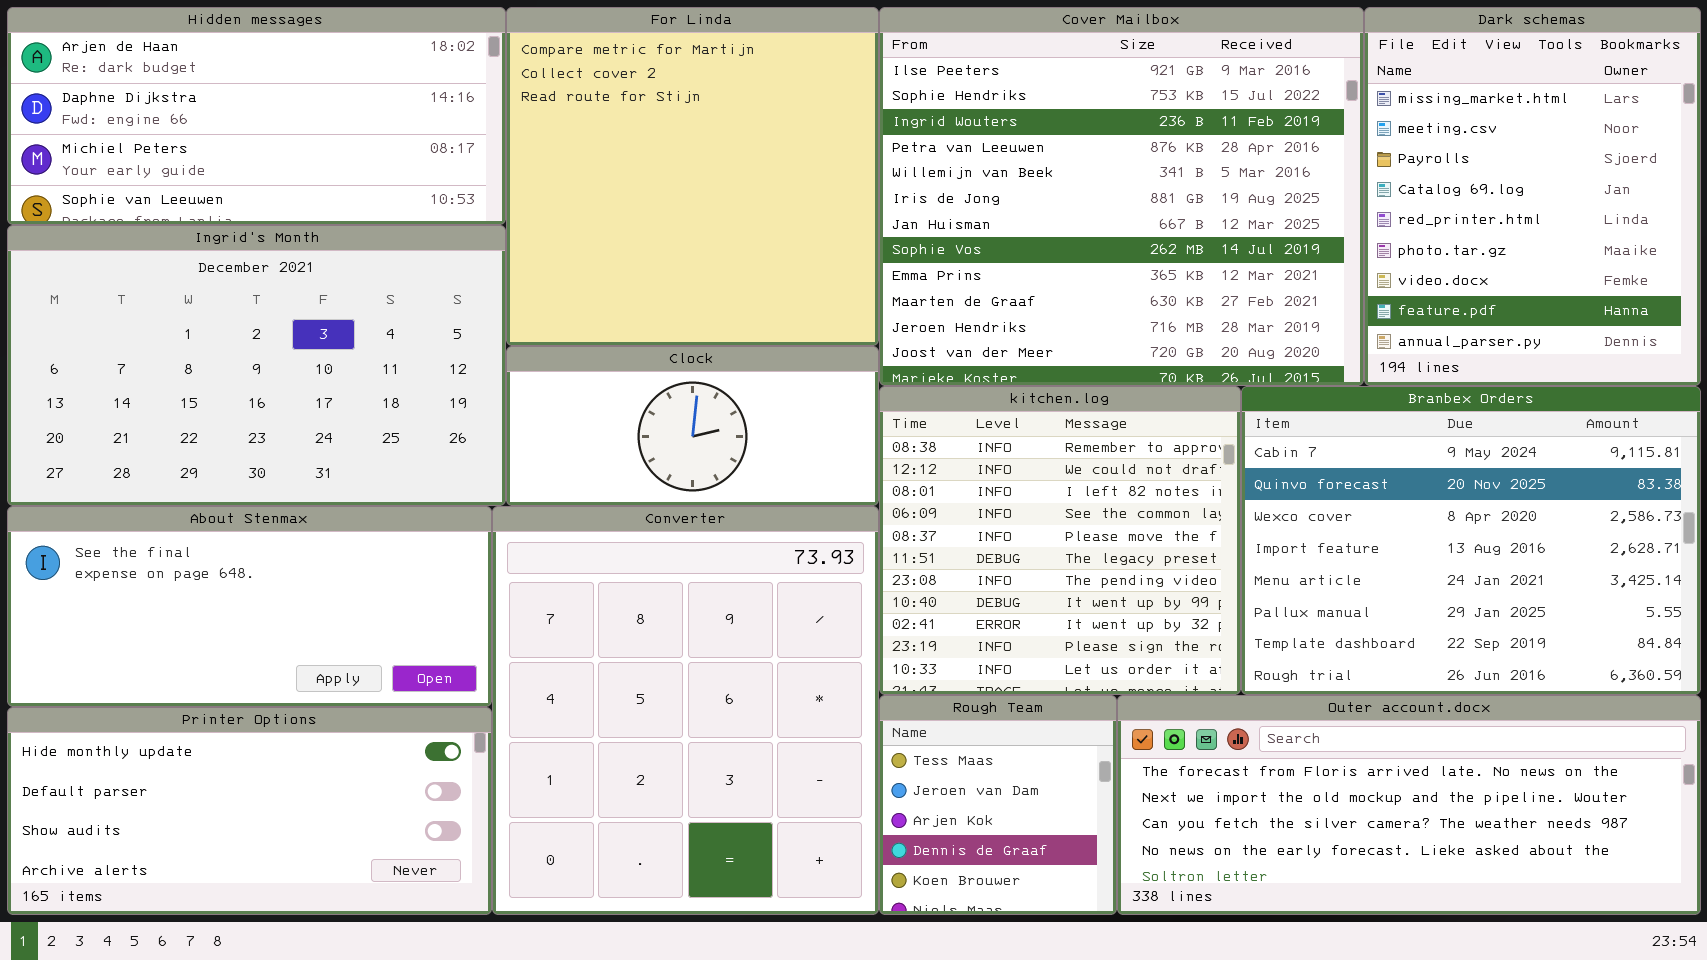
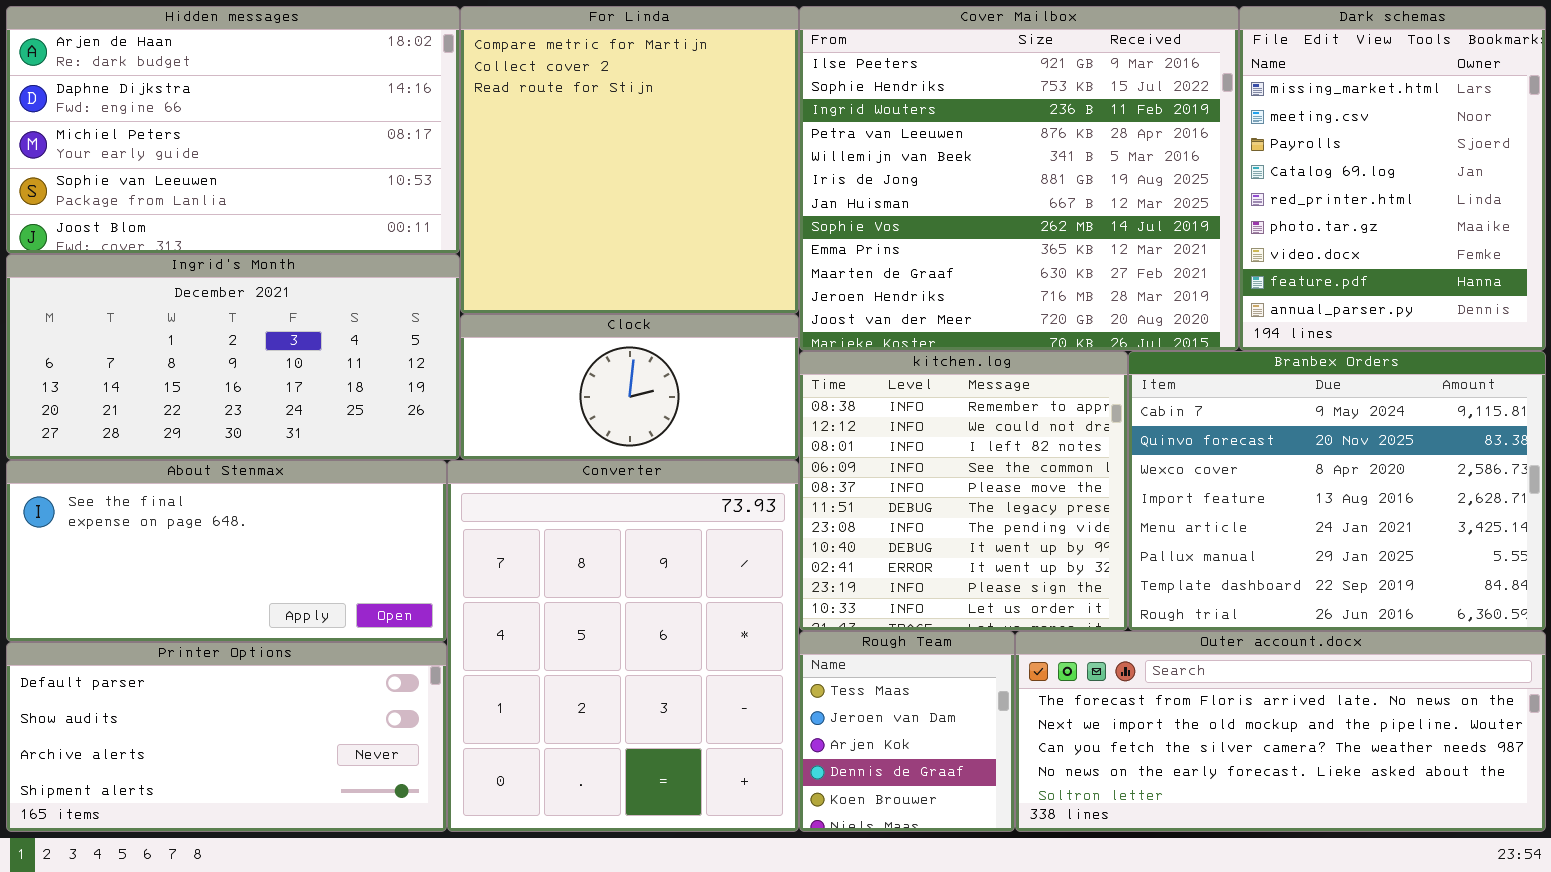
Hidden messages: [7,7,506,225] -> [6,6,460,254], resized
Ingrid's Month: [7,225,506,506] -> [6,254,460,460], resized
Printer Options: [7,707,492,915] -> [6,642,447,832], scrolled down 1 row

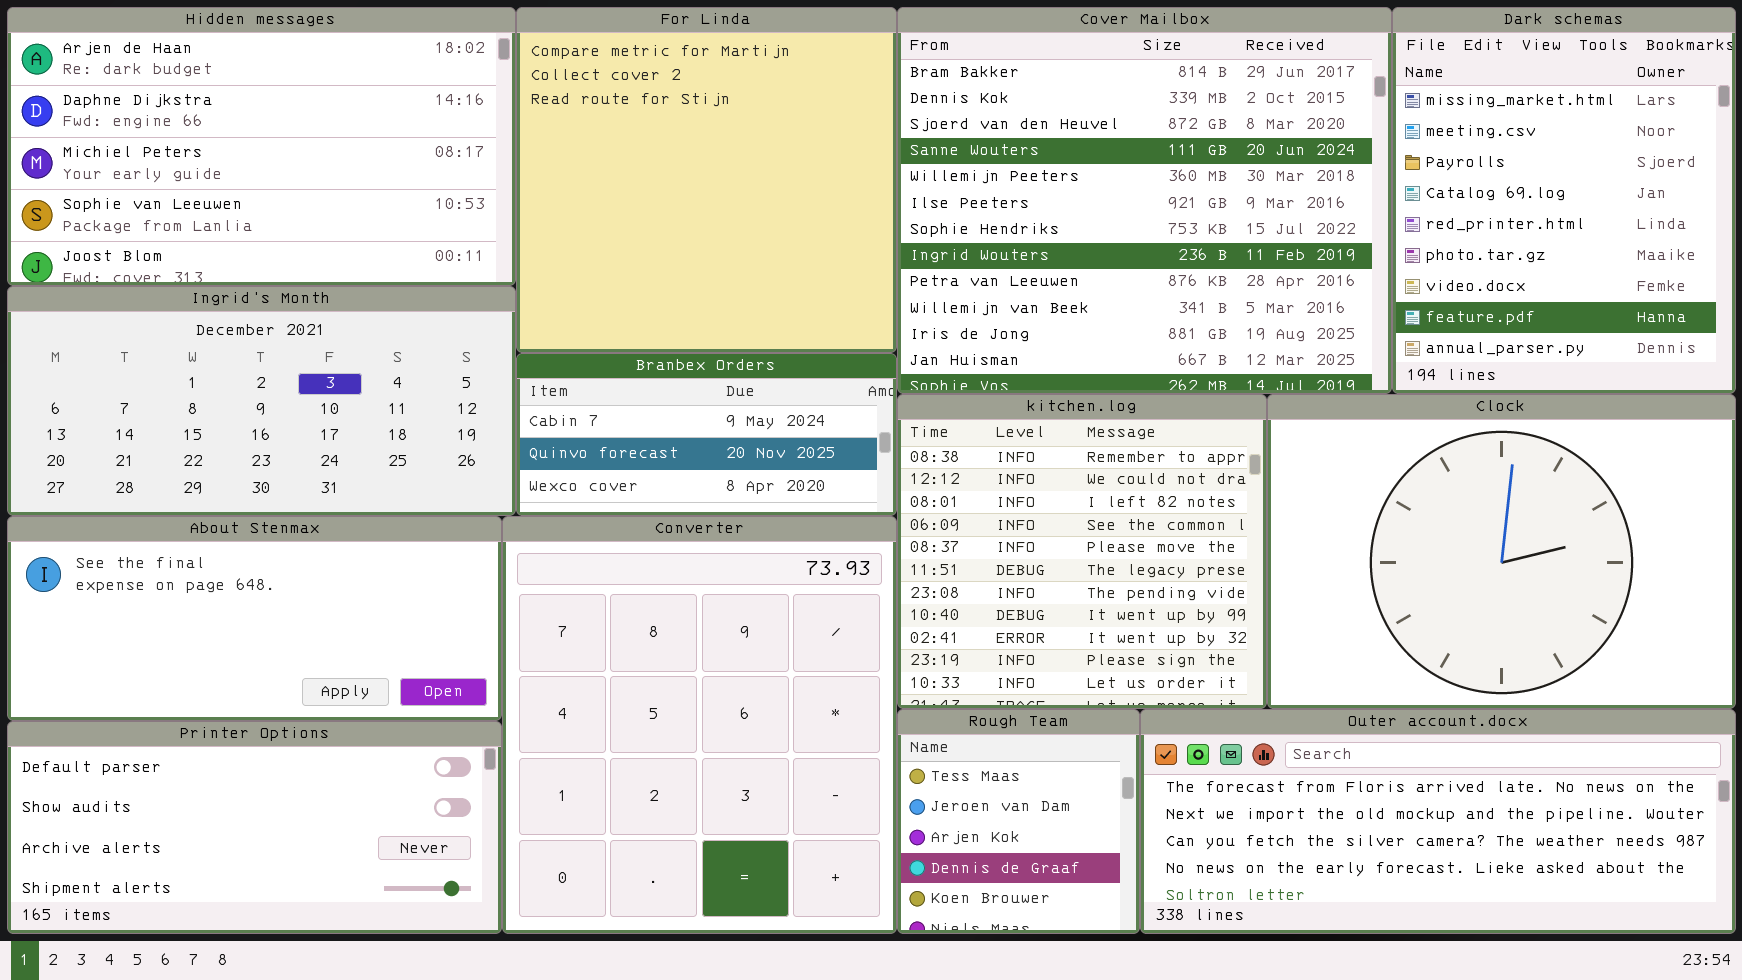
Cover Mailbox: [799,6,1239,351] -> [897,7,1392,394], scrolled up 5 rows
Clock: [460,314,799,460] -> [1267,394,1736,709], moved, resized
Branbex Orders: [1128,351,1546,631] -> [516,353,897,516], moved, resized

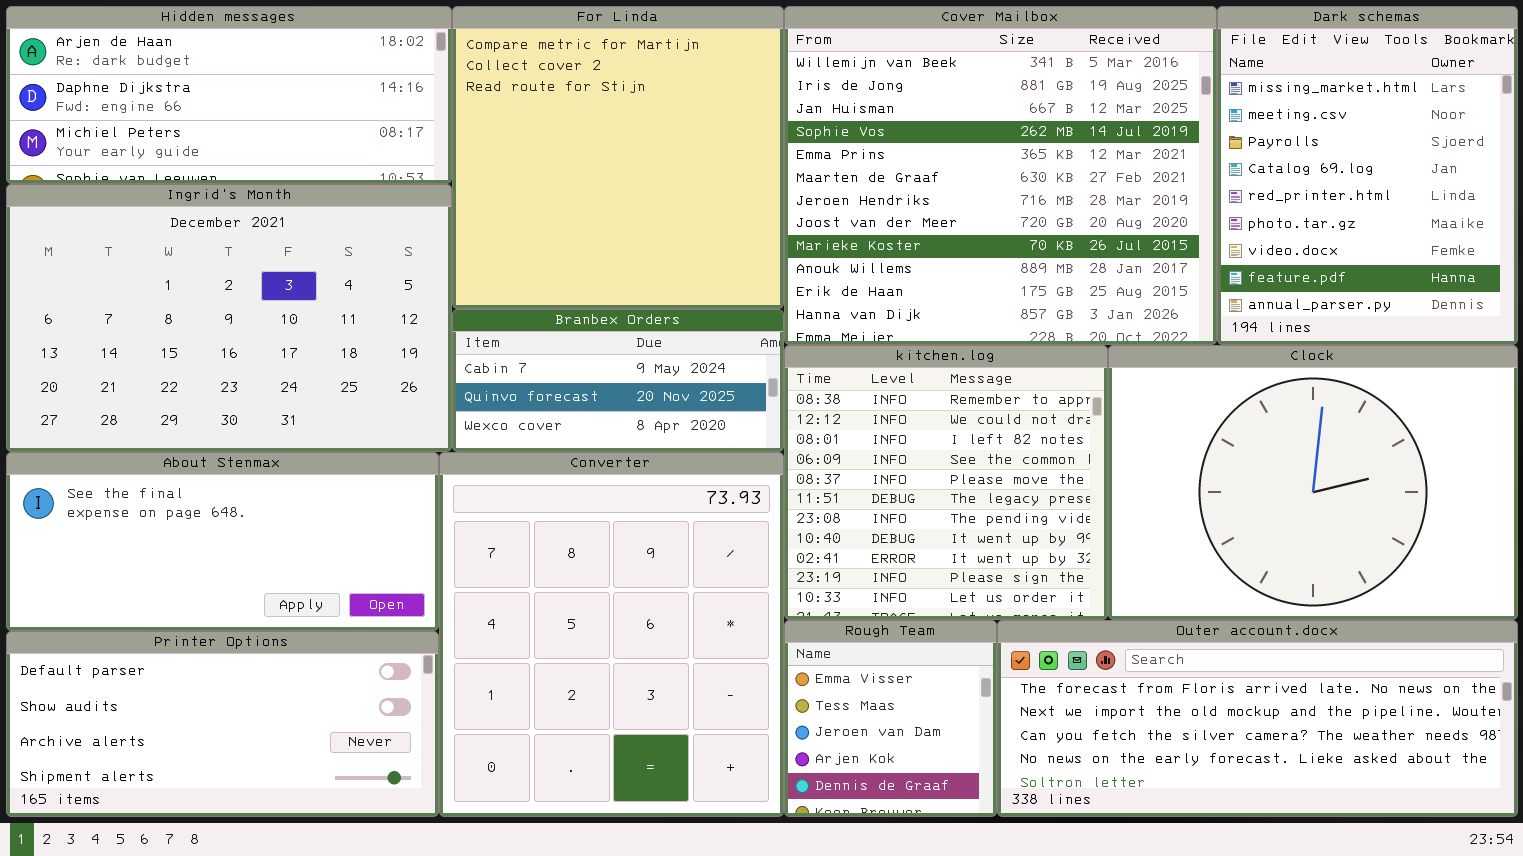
Hidden messages: [7,7,516,286] -> [6,6,452,184], resized
Cover Mailbox: [897,7,1392,394] -> [784,6,1217,345], scrolled down 9 rows
Ingrid's Month: [7,286,516,516] -> [6,184,452,452], resized
Rough Team: [897,709,1140,934] -> [784,620,997,817], scrolled up 1 row

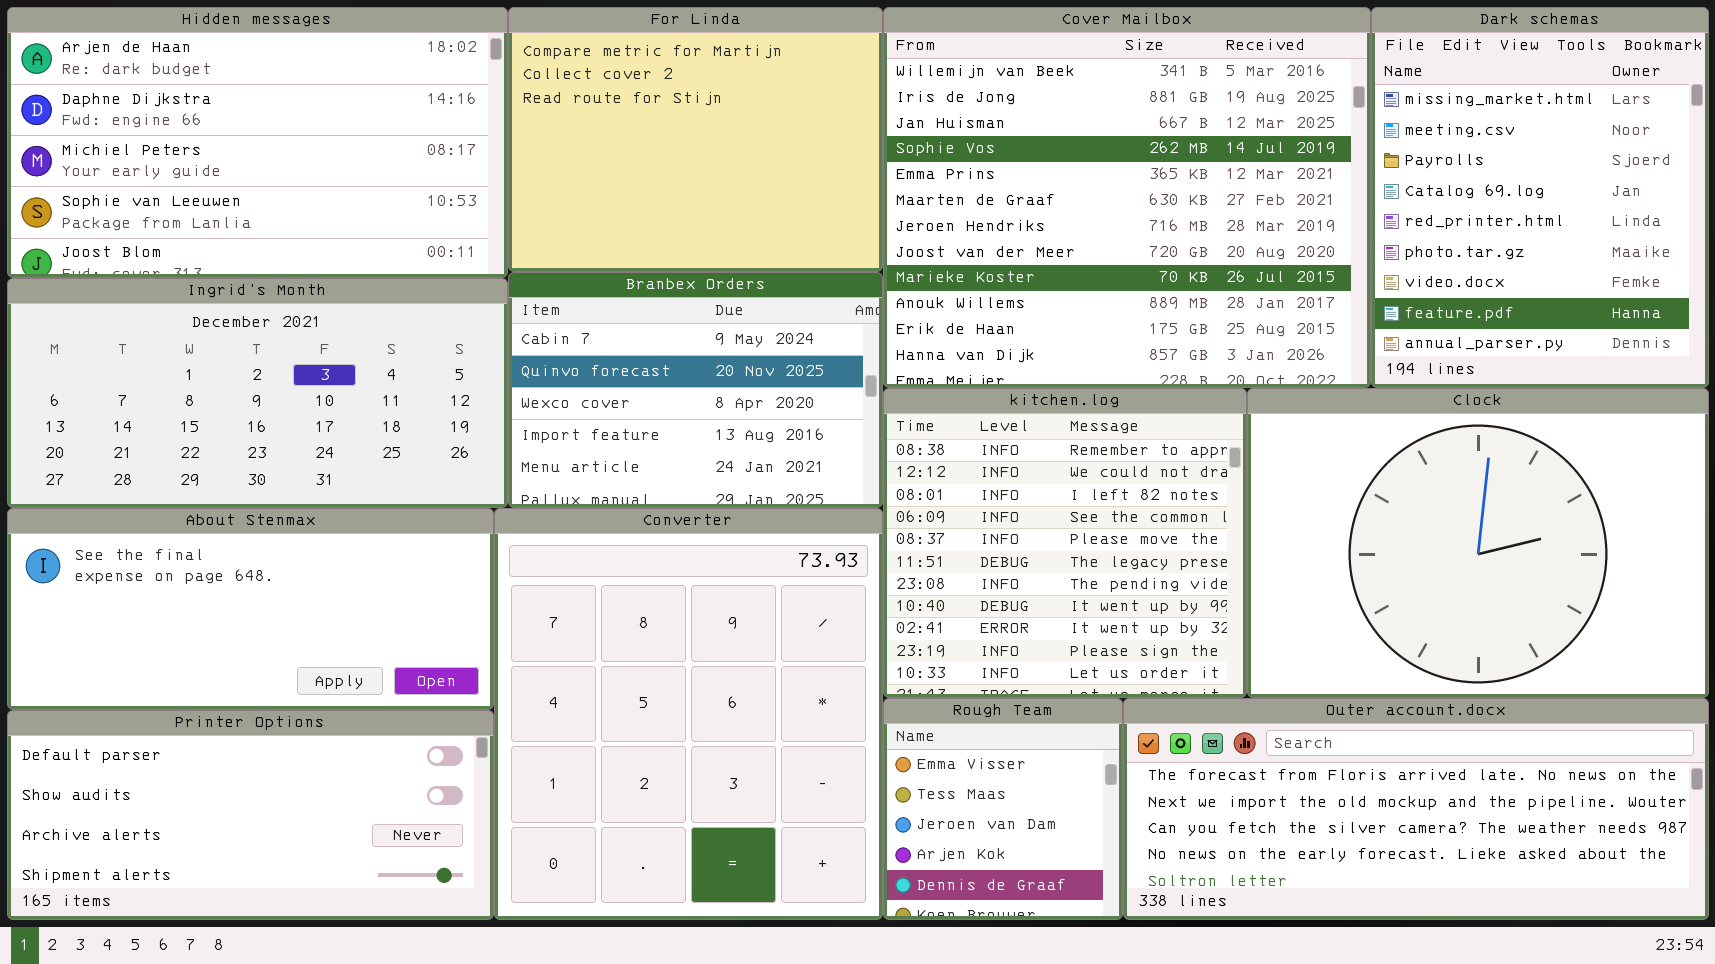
Hidden messages: [6,6,452,184] -> [7,7,508,278], resized
For Linda: [452,6,784,309] -> [508,7,883,272], resized
Ingrid's Month: [6,184,452,452] -> [7,278,508,508], resized
Branbex Orders: [452,309,784,452] -> [508,272,883,508], resized

